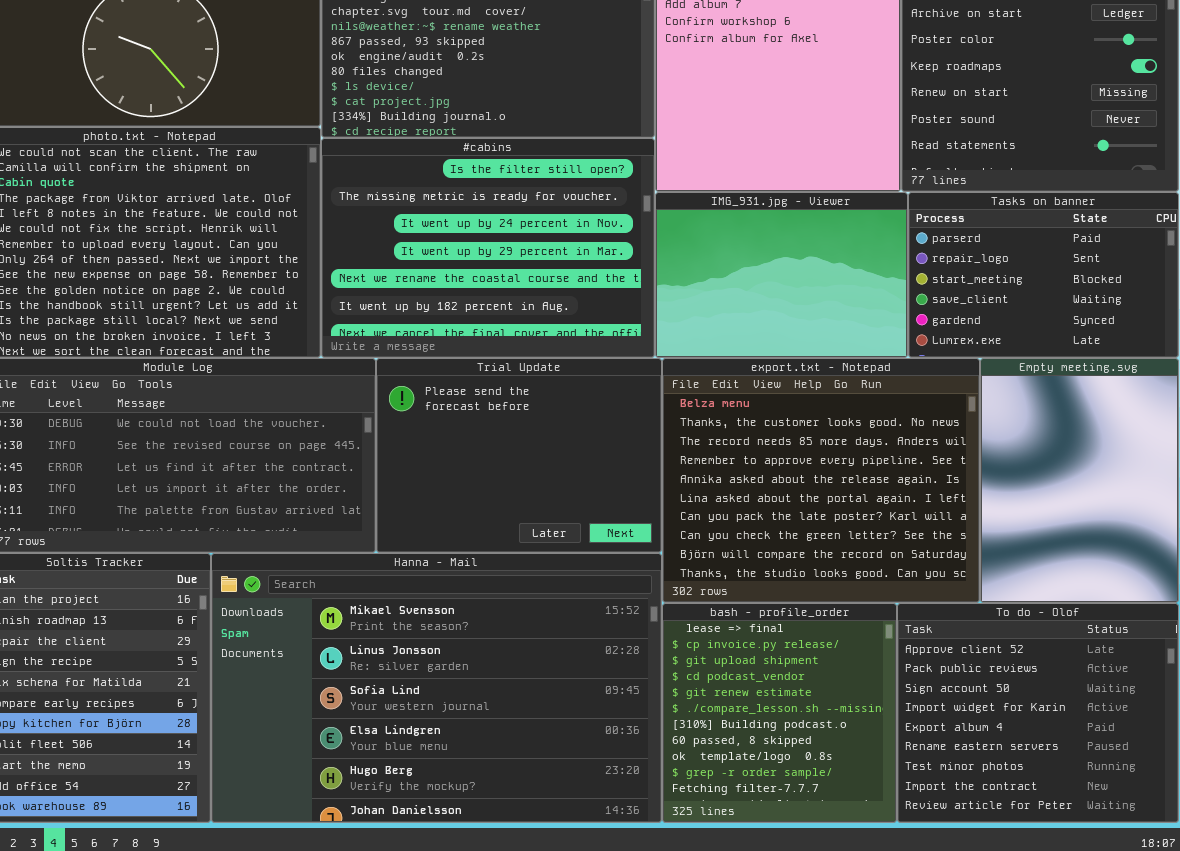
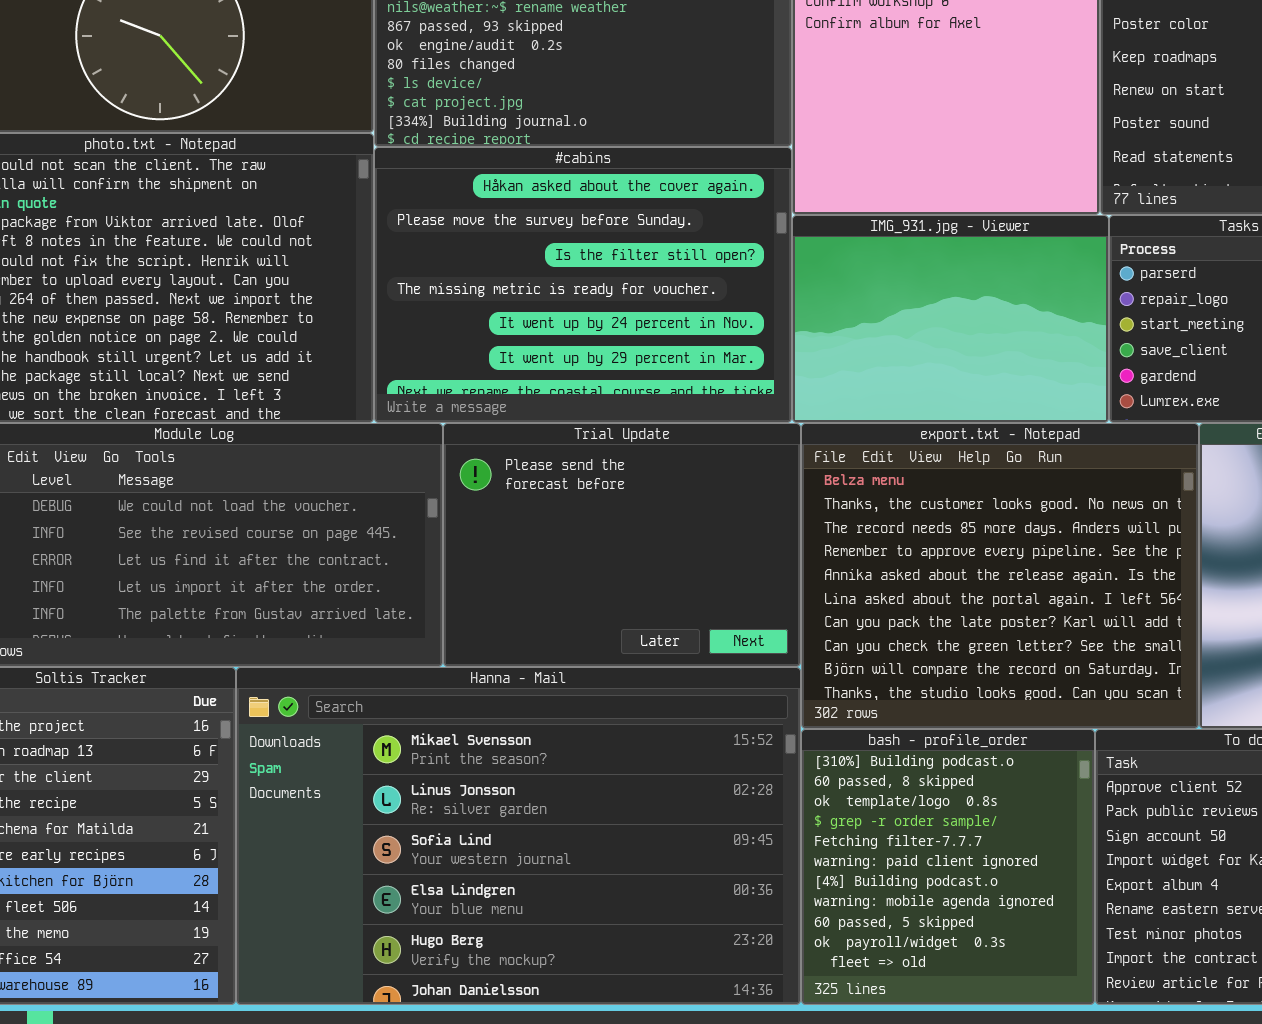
#cabins: [321,138,655,358] -> [374,147,792,423], scrolled up 2 rows
bash - profile_order: [662,603,897,823] -> [801,729,1095,1005], scrolled down 6 rows

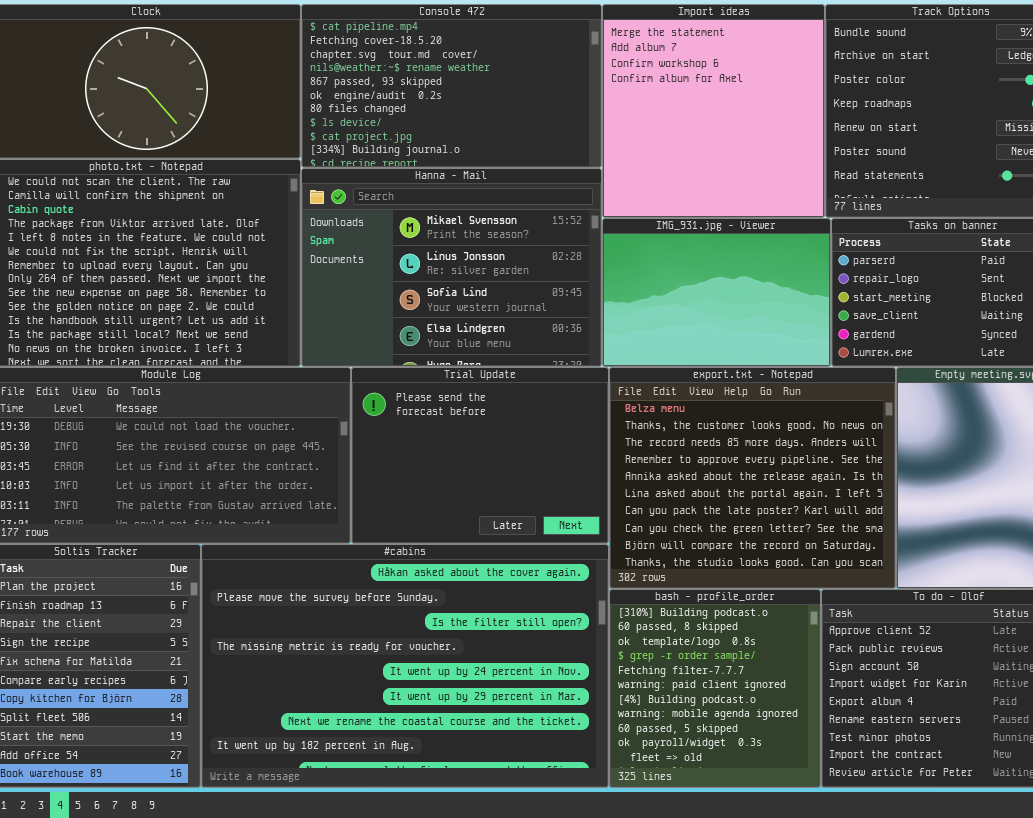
#cabins: [374,147,792,423] -> [201,544,609,788], moved, resized
Hanna - Mail: [236,667,801,1005] -> [301,168,602,367], moved, resized

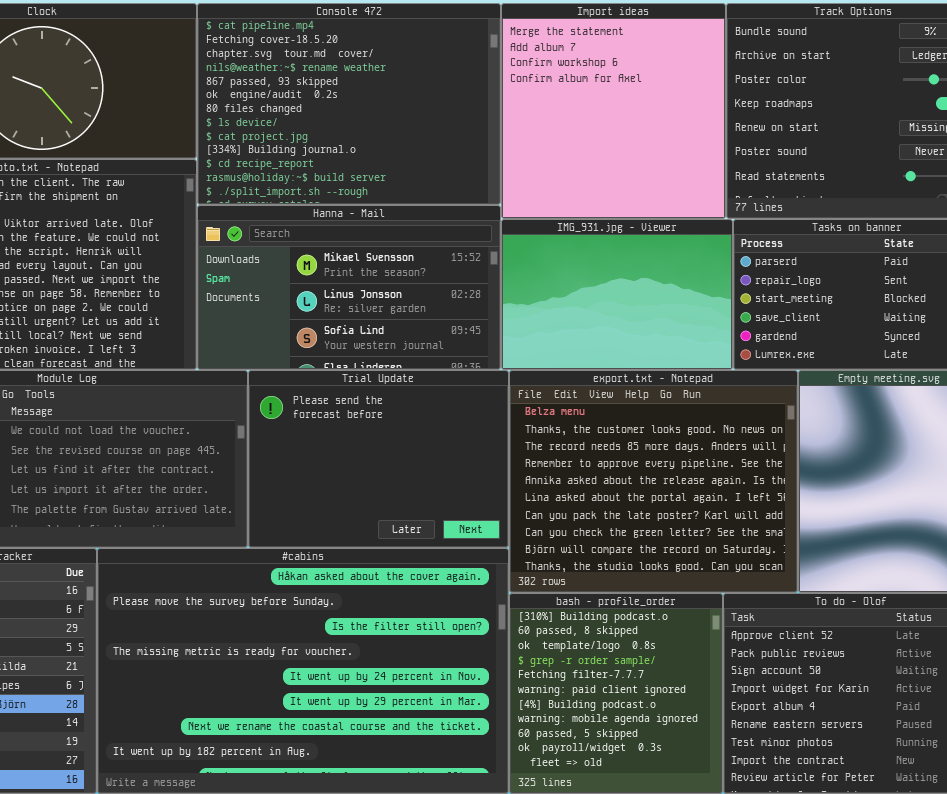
Console 472: [301,4,602,168] -> [197,3,501,205], resized
Hanna - Mail: [301,168,602,367] -> [197,205,501,370], resized

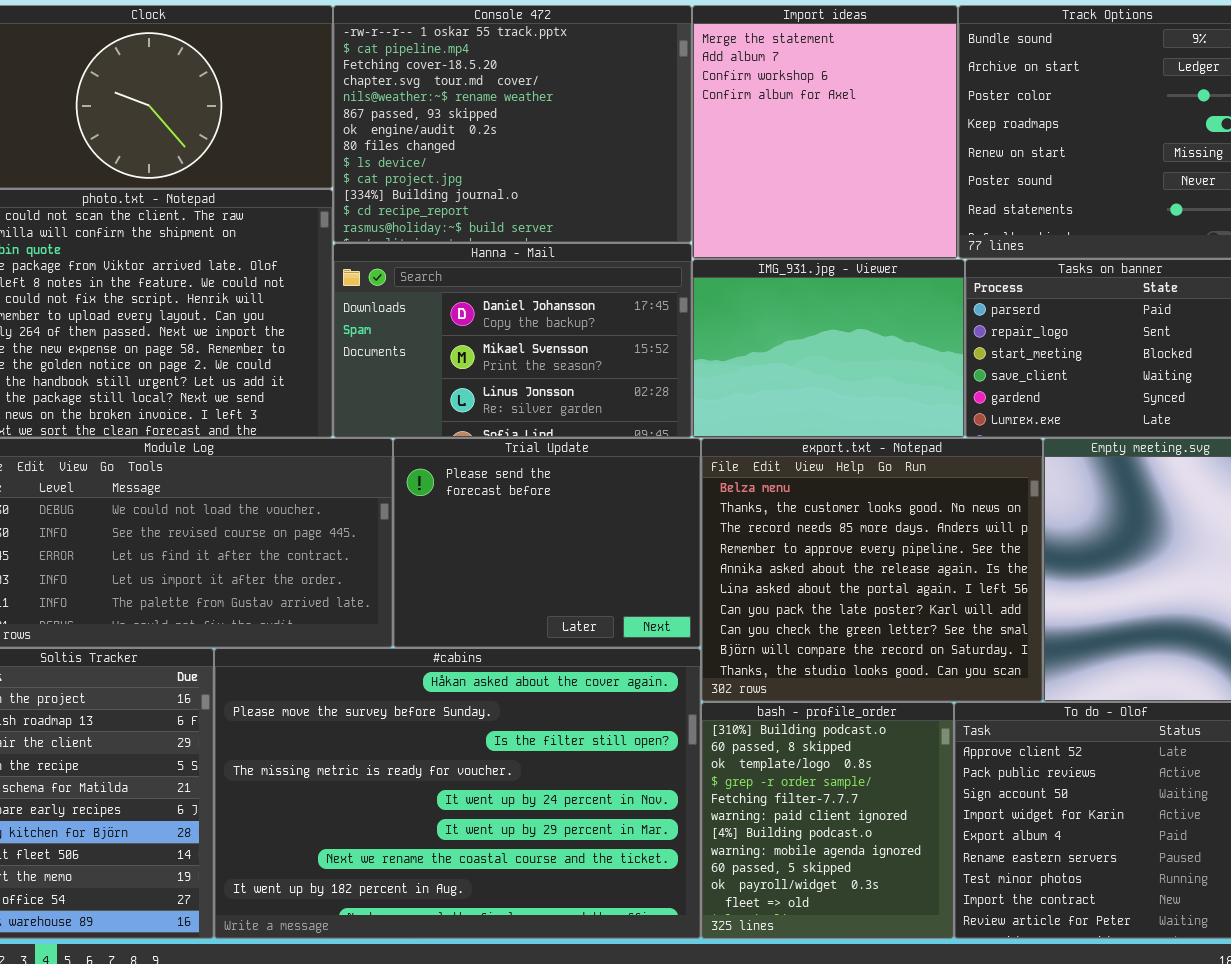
Console 472: [197,3,501,205] -> [333,5,692,243], scrolled up 1 row
Hanna - Mail: [197,205,501,370] -> [333,243,692,438], scrolled up 1 row

